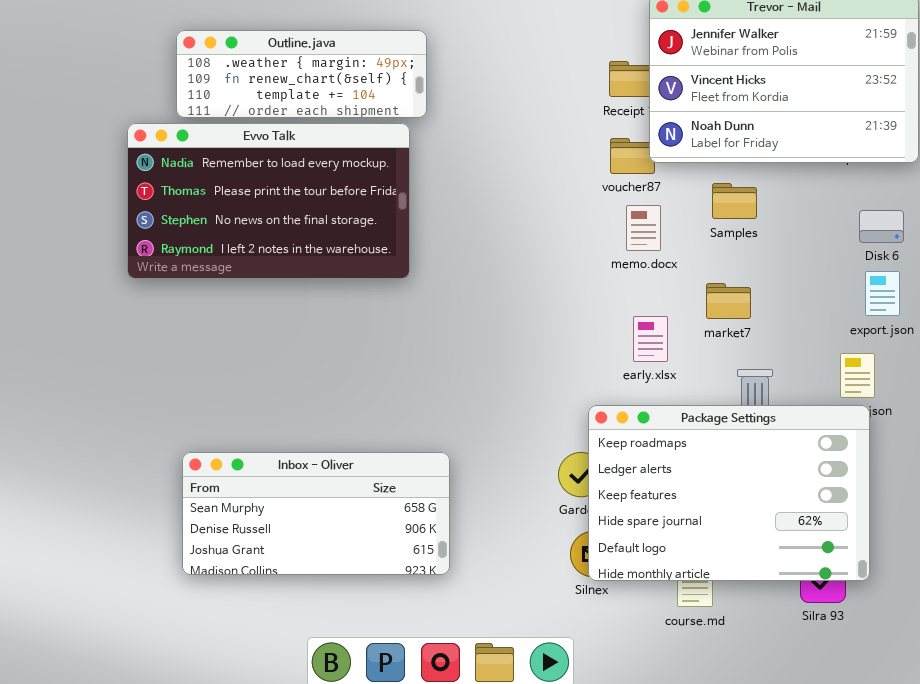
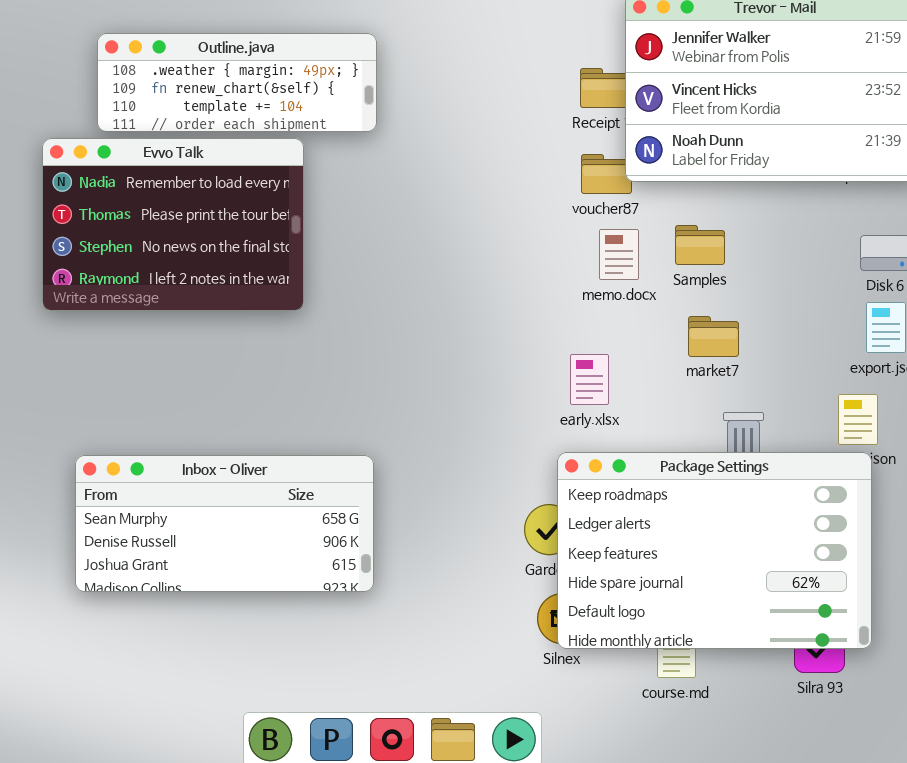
Evvo Talk: [127,123,410,279] -> [42,138,304,311], resized
Samples: [712,183,757,219] -> [675,225,725,265], moved
early.xlsx: [633,316,668,362] -> [570,354,609,405], moved
Inbox - Oliver: [182,452,450,575] -> [75,455,374,592], moved

